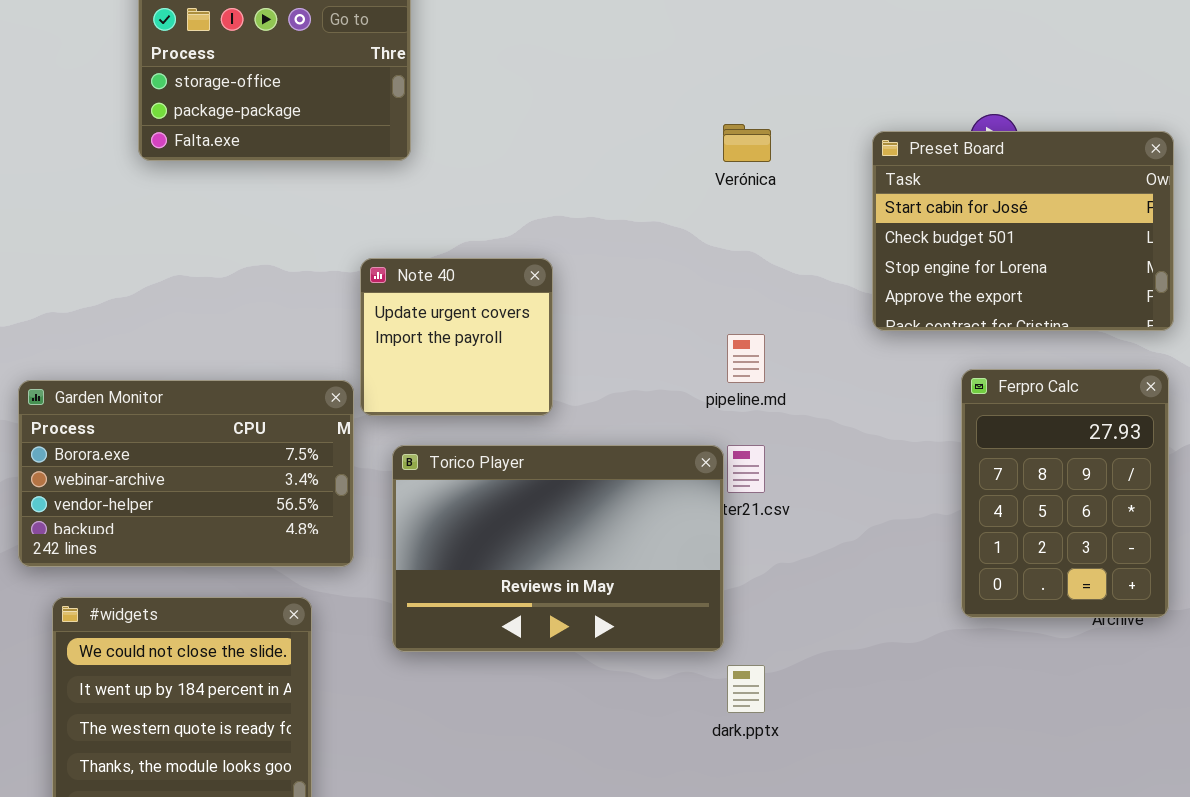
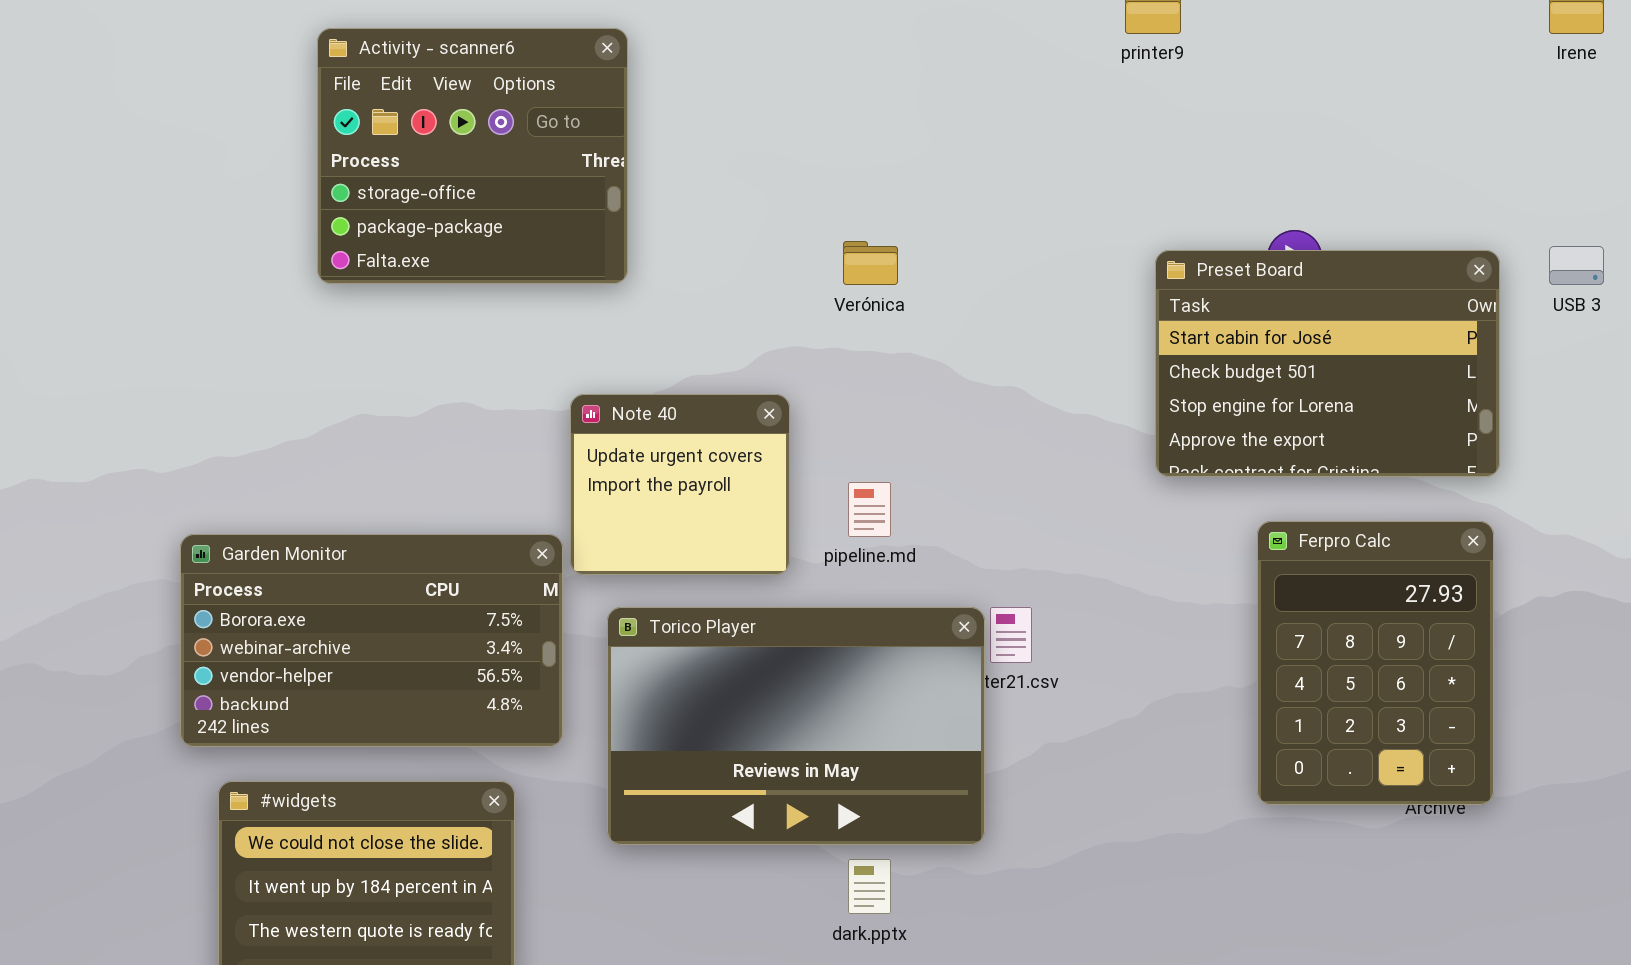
Verónica: [723,124,771,162] -> [843,241,898,285], moved
pipeline.md: [727,334,765,383] -> [848,482,891,537], moved
dark.pptx: [727,665,765,713] -> [848,859,891,914], moved

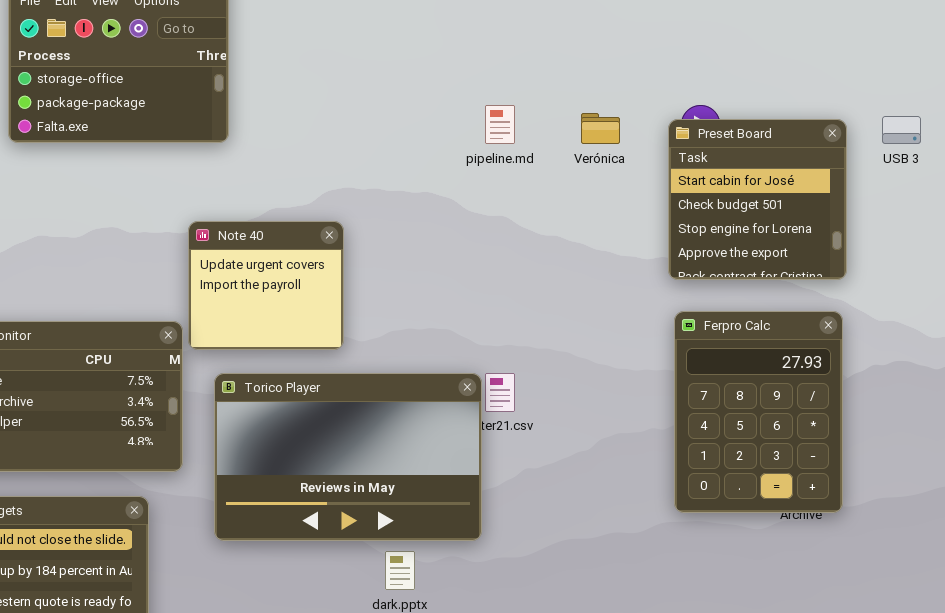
Verónica: [843,241,898,285] -> [581,113,620,144], moved
Preset Board: [1155,250,1500,477] -> [668,119,847,280], resized
pipeline.md: [848,482,891,537] -> [485,105,515,144], moved

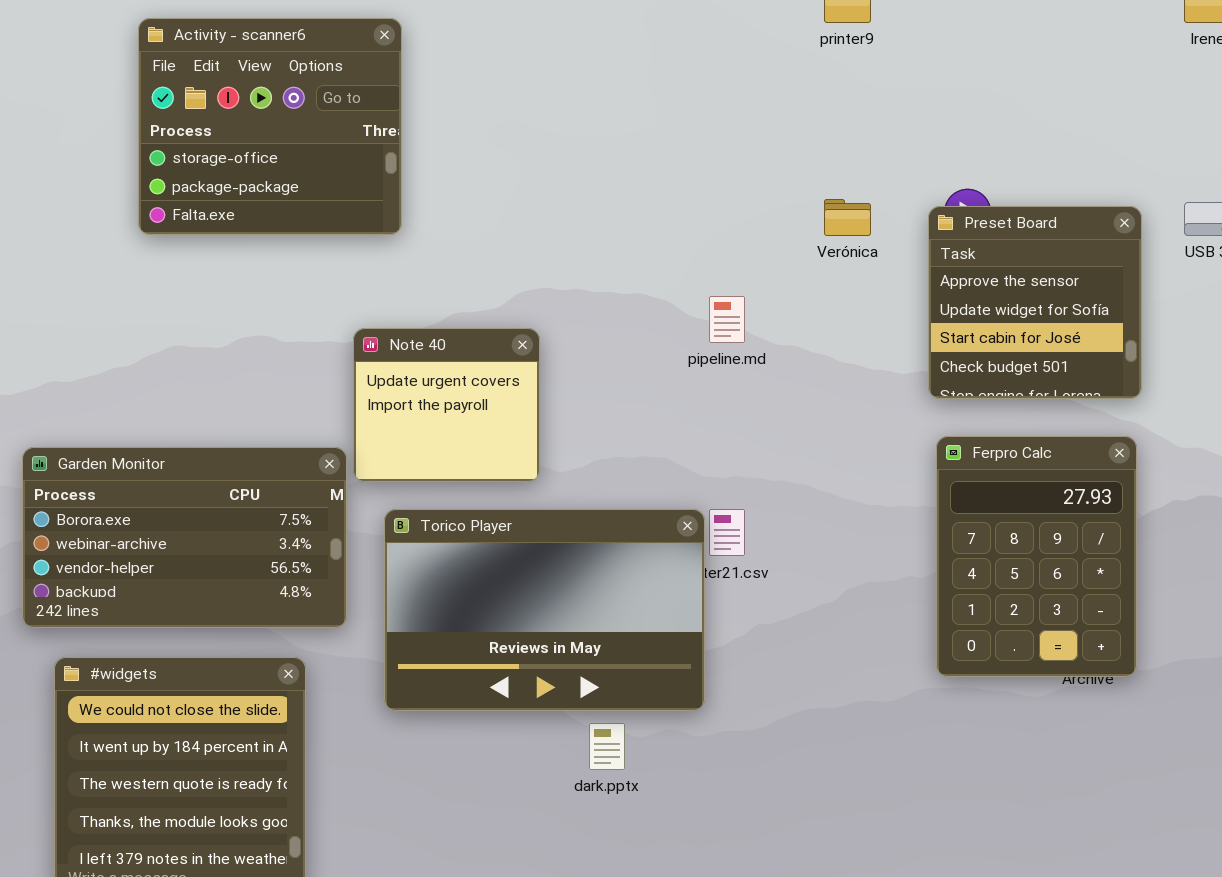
pipeline.md: [485,105,515,144] -> [709,296,745,343], moved
Preset Board: [668,119,847,280] -> [928,206,1142,399], scrolled up 2 rows

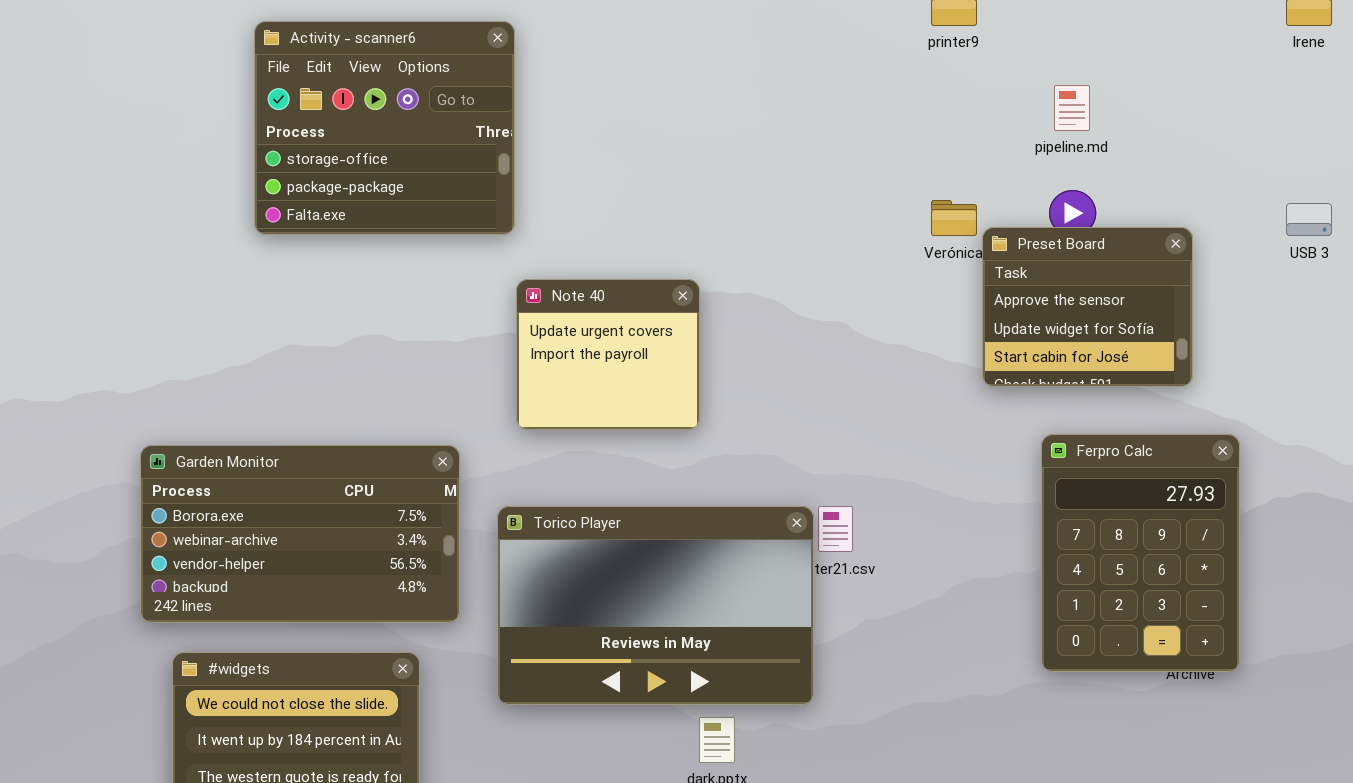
Preset Board: [928,206,1142,399] -> [982,227,1193,387], moved, resized
pipeline.md: [709,296,745,343] -> [1054,85,1090,131], moved
Note 40: [353,328,540,482] -> [516,279,700,430], moved

